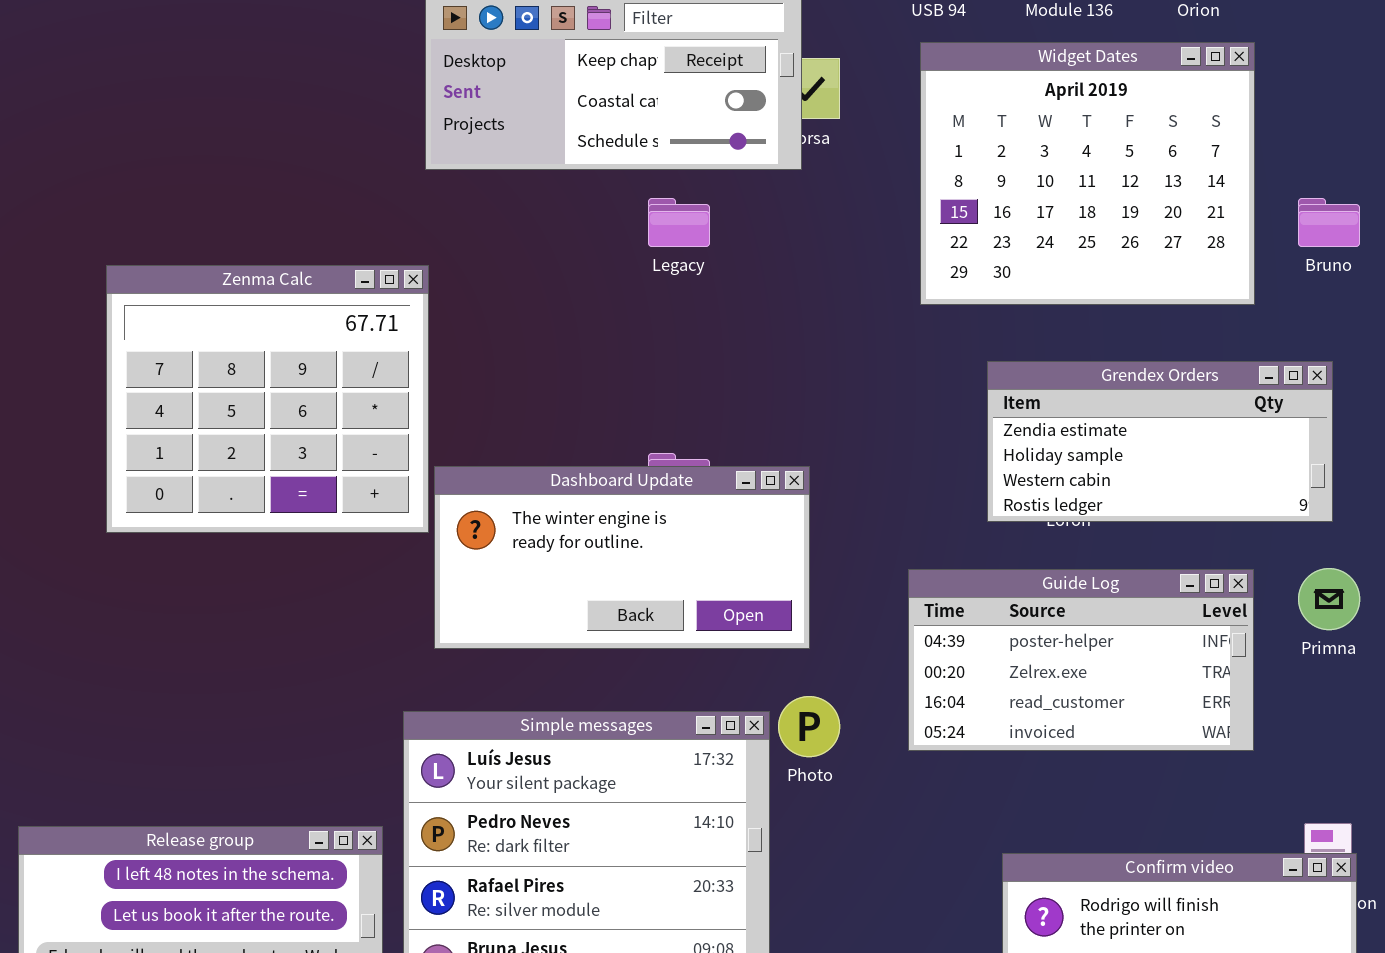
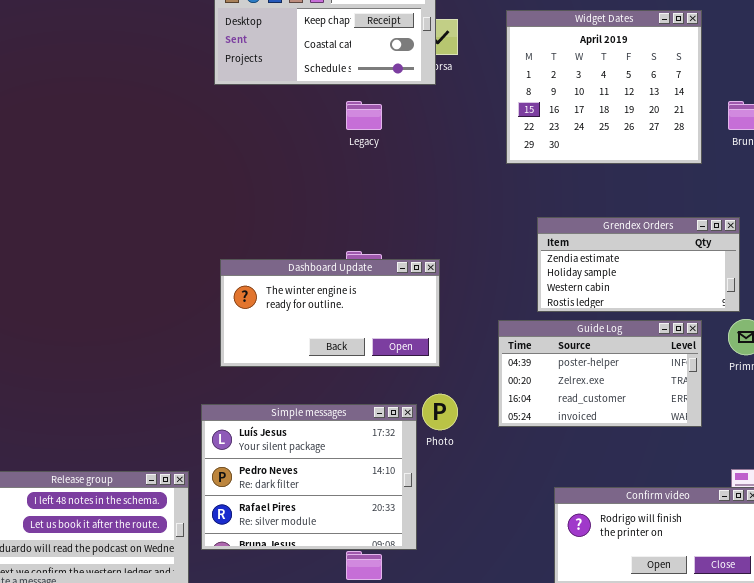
Zenma Calc: [106,265,429,533] -> none, closed
Grendex Orders: [987,361,1333,522] -> [537,217,740,312], moved

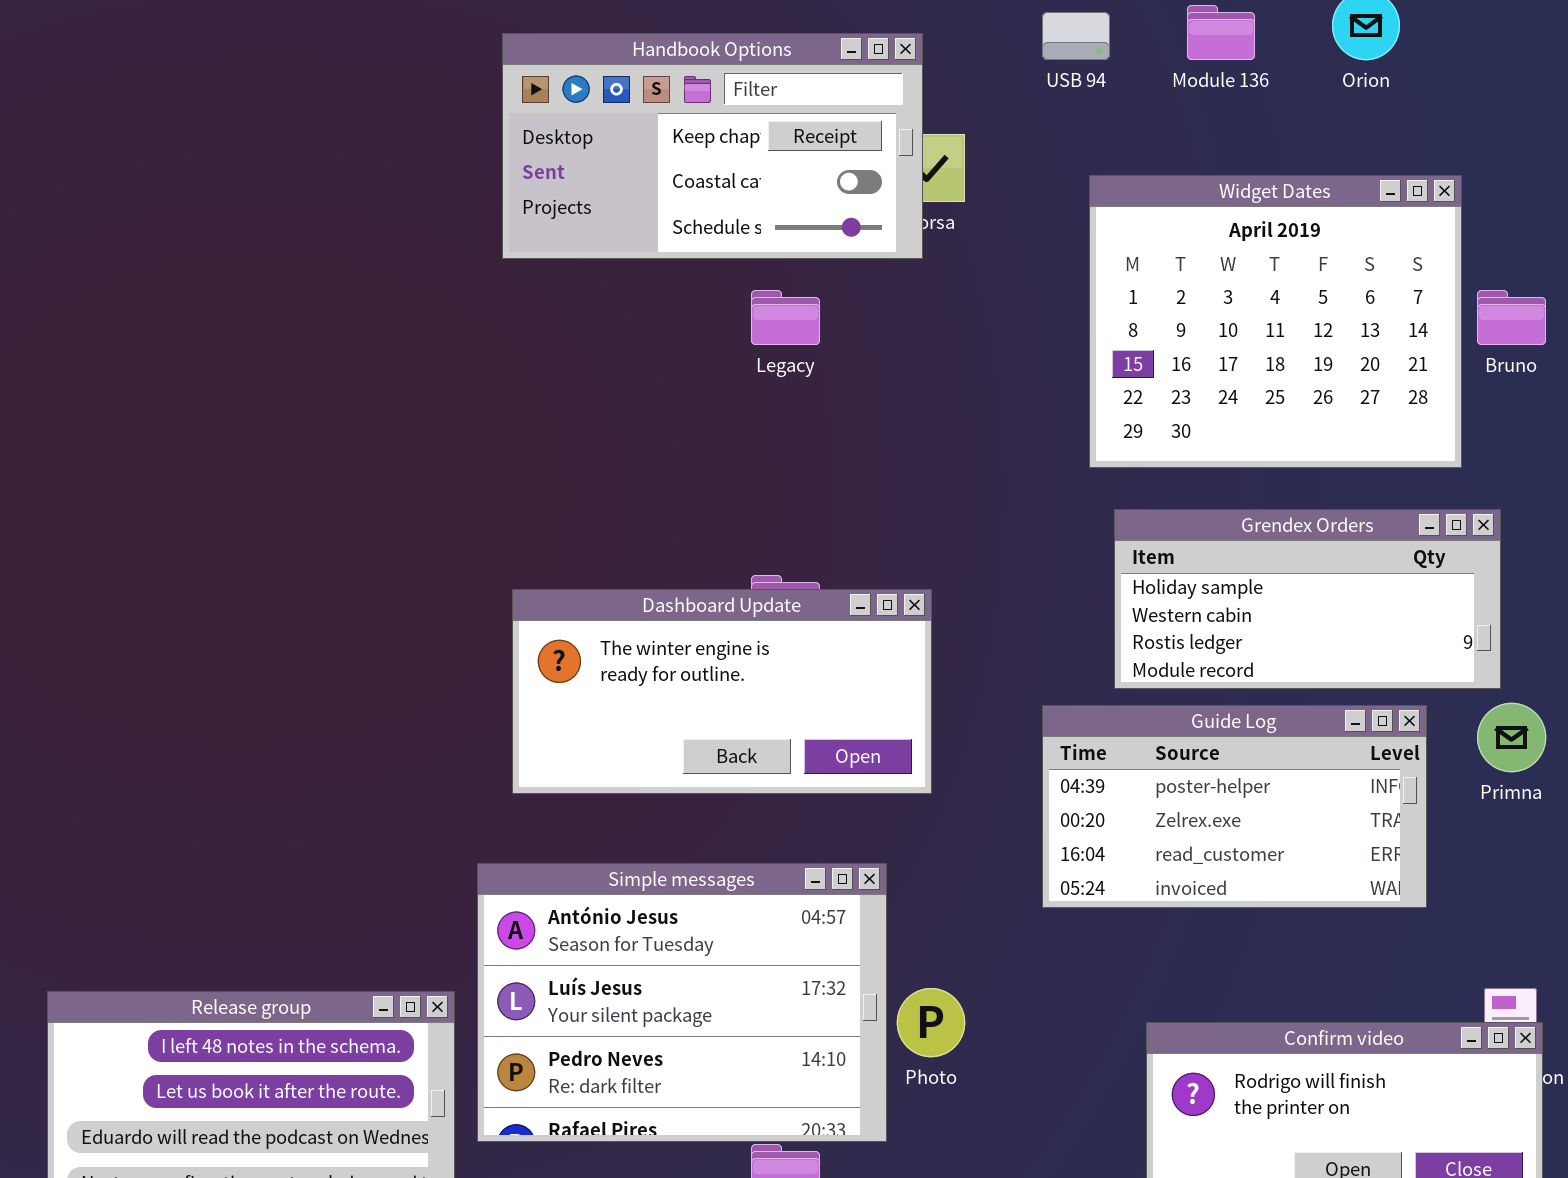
Widget Dates: [506,10,702,164] -> [1089,175,1462,468], moved
Grendex Orders: [537,217,740,312] -> [1114,509,1501,689], scrolled down 1 row
Photo: [422,394,458,430] -> [897,988,965,1057], moved
Simple messages: [201,404,417,550] -> [477,863,887,1142], scrolled up 1 row

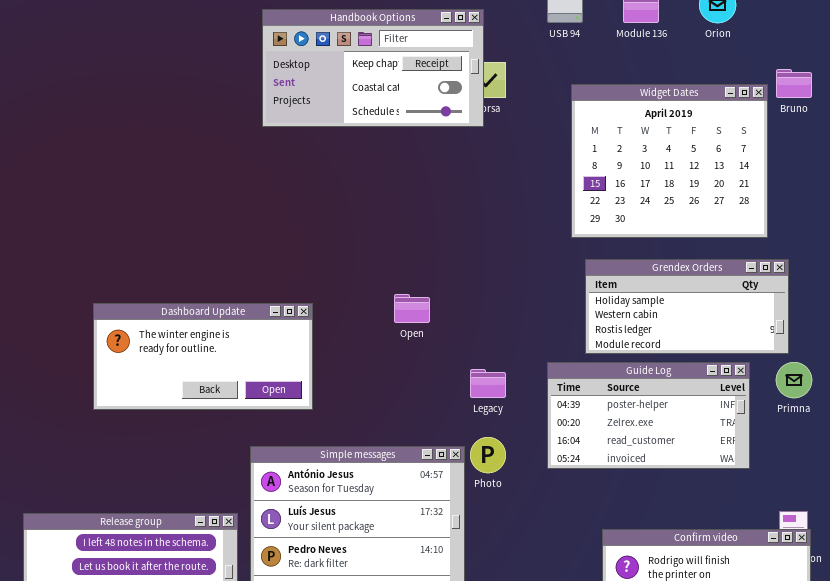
Legacy: [751,290,820,345] -> [470,369,506,398], moved
Bruno: [1477,290,1546,345] -> [776,69,812,98], moved
Dashboard Update: [512,589,932,794] -> [93,303,313,410], moved
Photo: [897,988,965,1057] -> [470,437,506,473], moved

